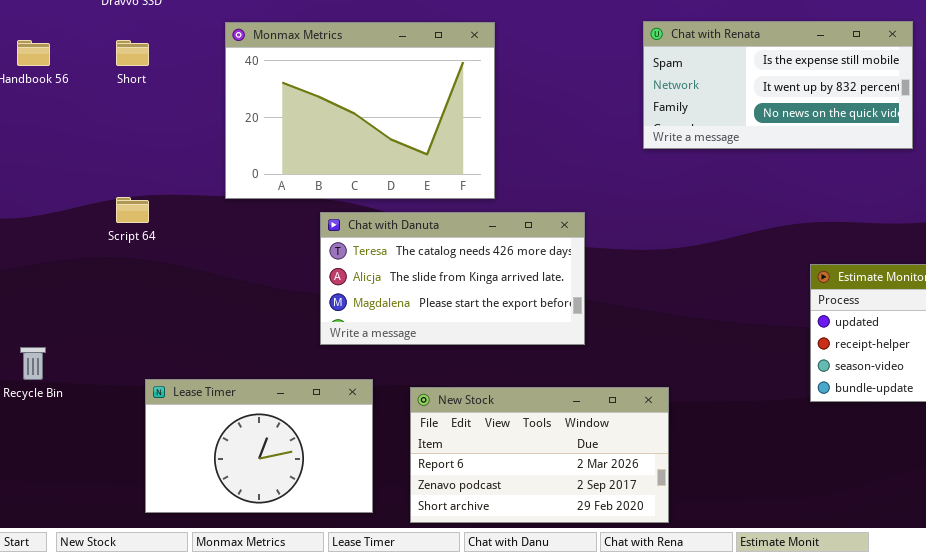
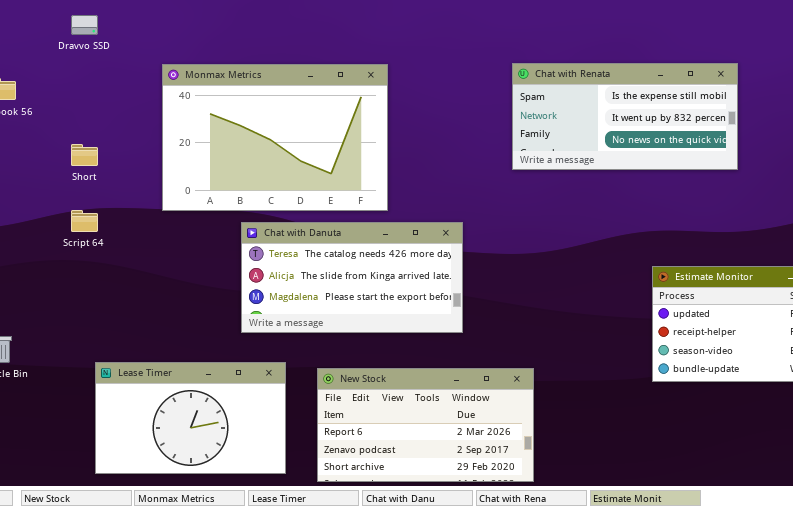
Short: [116,40,149,66] -> [71,144,98,166], moved

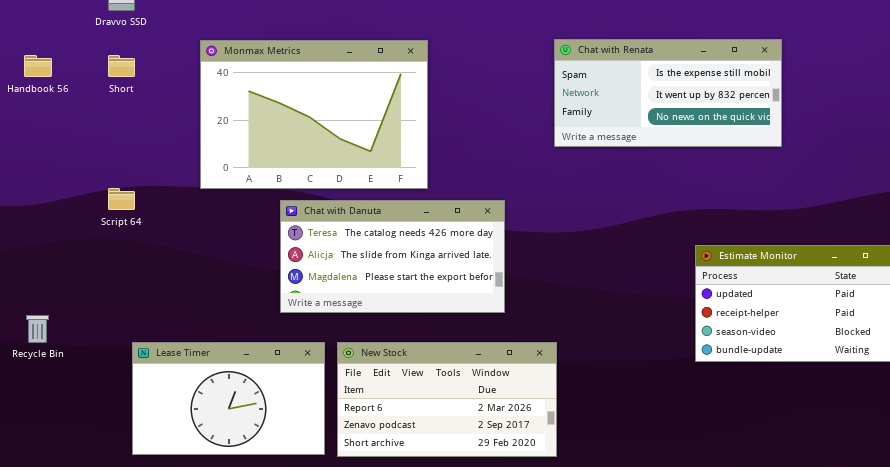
Short: [71,144,98,166] -> [108,55,135,77], moved
New Stock: [317,368,534,482] -> [337,342,557,457], moved

